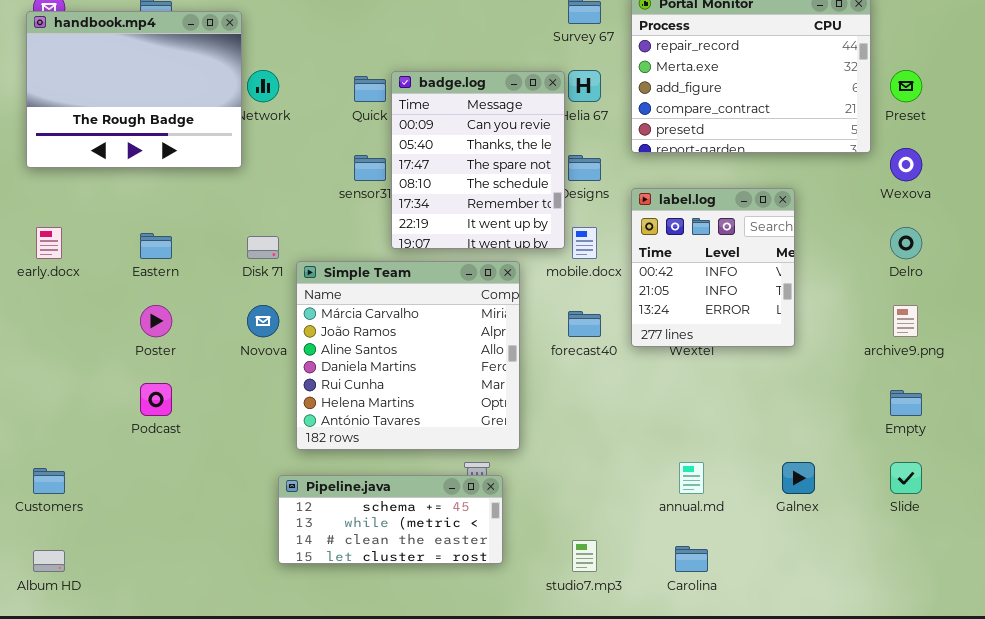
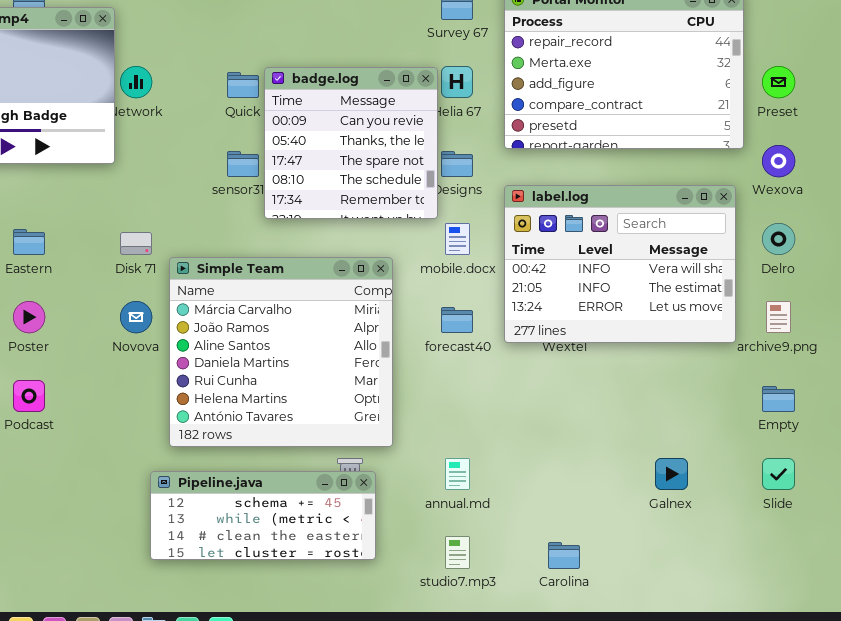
badge.log: [391,71,565,249] -> [264,67,438,219], resized
label.log: [631,188,795,347] -> [504,185,736,343], resized
annual.md: [679,462,704,494] -> [445,458,470,490], moved

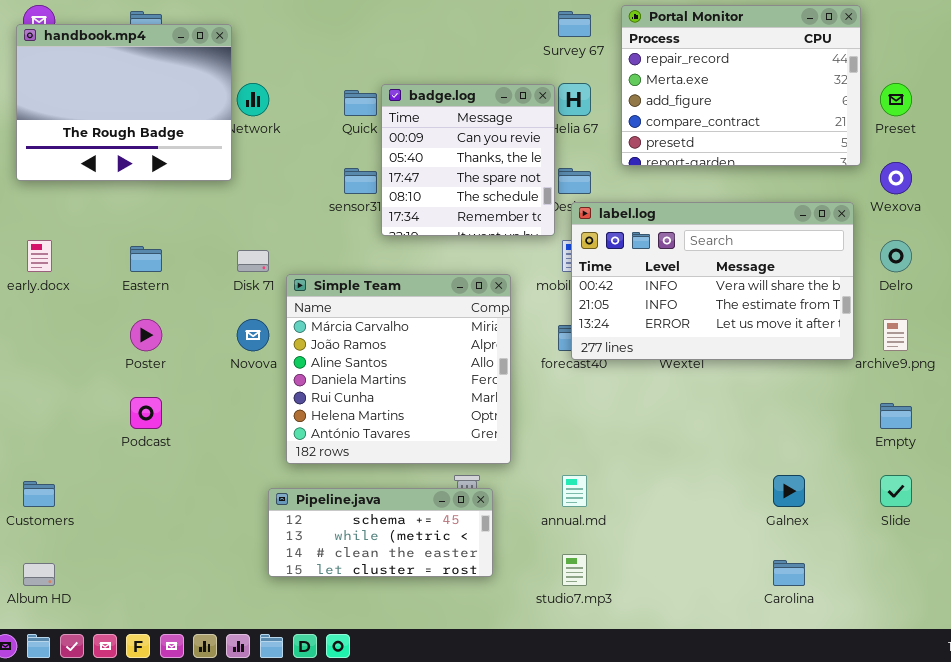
label.log: [504,185,736,343] -> [571,202,854,360], resized
Carolina: [548,542,580,569] -> [773,560,805,586], moved

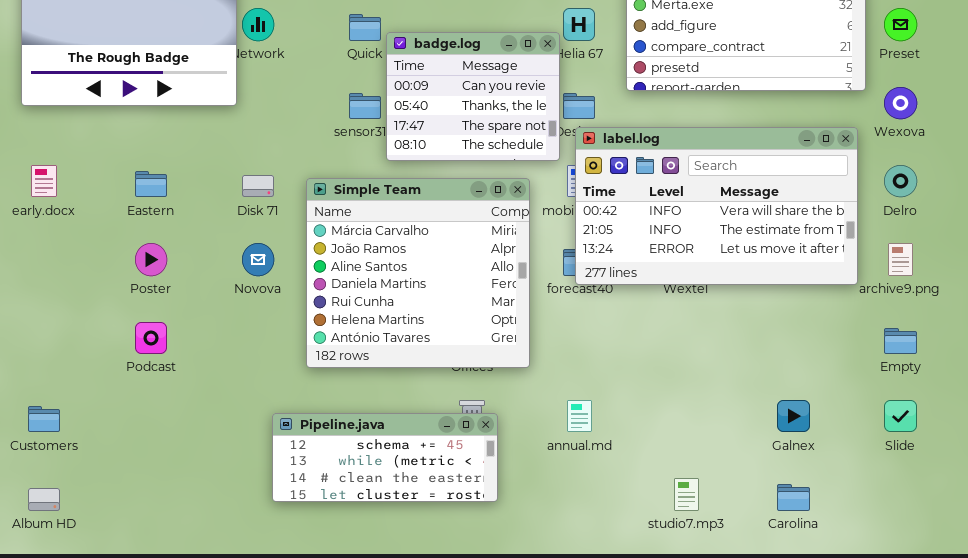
badge.log: [381,84,555,236] -> [386,32,560,161], resized
Simple Team: [286,274,511,464] -> [306,178,530,368], moved
studio7.mp3: [562,554,587,586] -> [674,478,699,511], moved

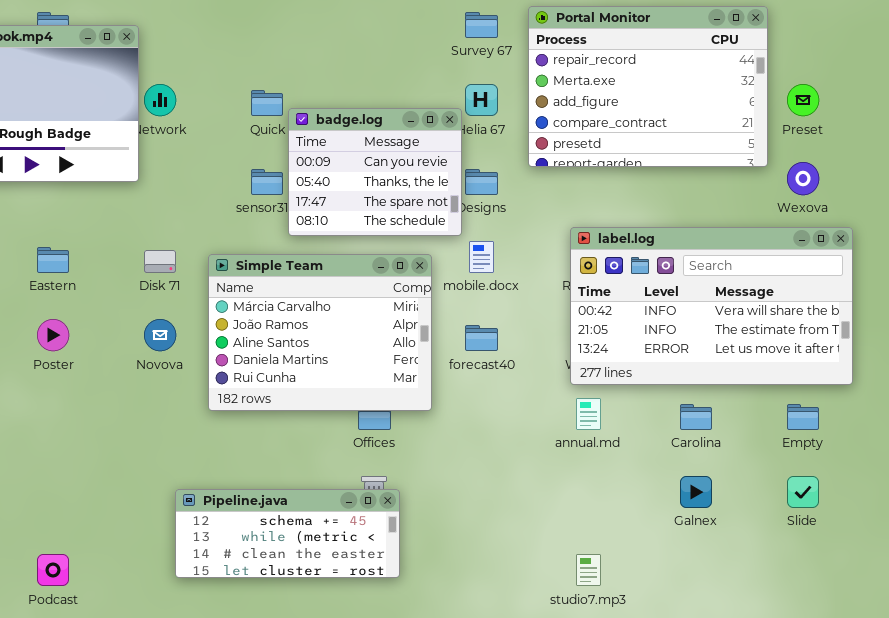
label.log: [575,127,858,285] -> [570,227,853,385], moved
Simple Team: [306,178,530,368] -> [208,254,432,411], resized
Podcast: [135,322,167,354] -> [37,554,69,586], moved
annual.md: [567,400,592,432] -> [576,398,601,430], moved
Carolina: [777,484,810,511] -> [680,404,712,430], moved

